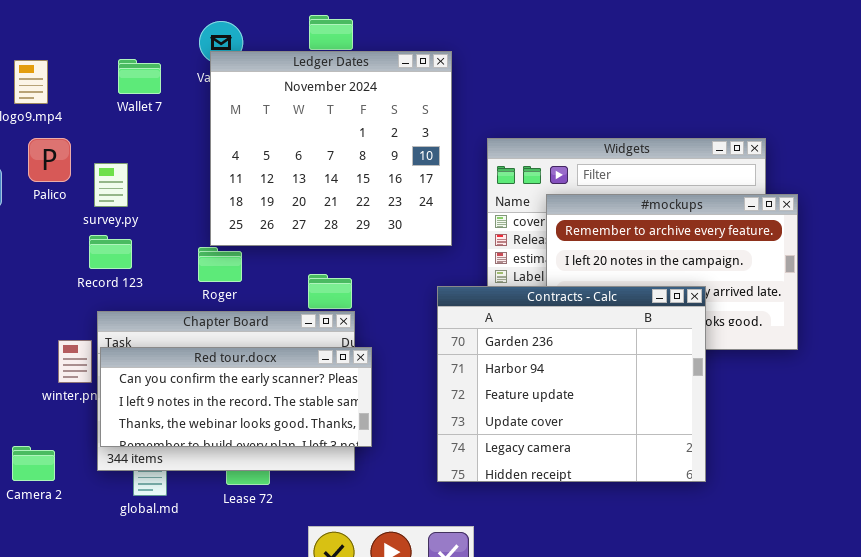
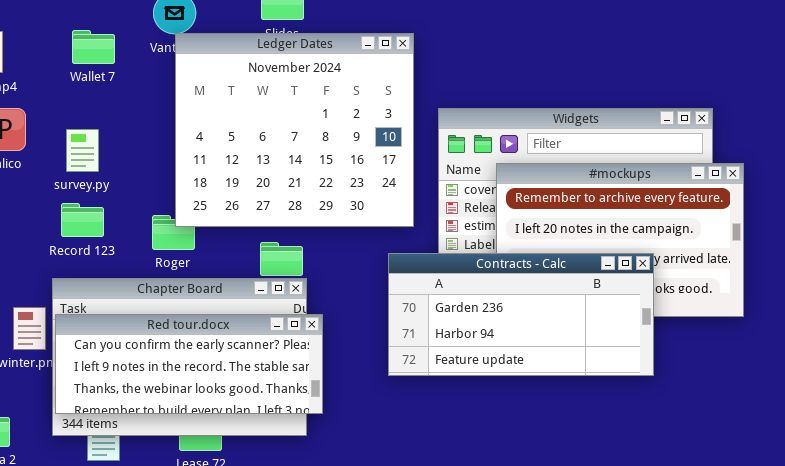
Ledger Dates: [210,51,452,246] -> [175,33,414,227], moved
survey.py: [94,163,128,207] -> [66,129,99,172], moved
Record 123: [89,235,132,269] -> [61,203,104,237], moved
Contracts - Calc: [437,286,706,482] -> [388,253,654,376], resized

